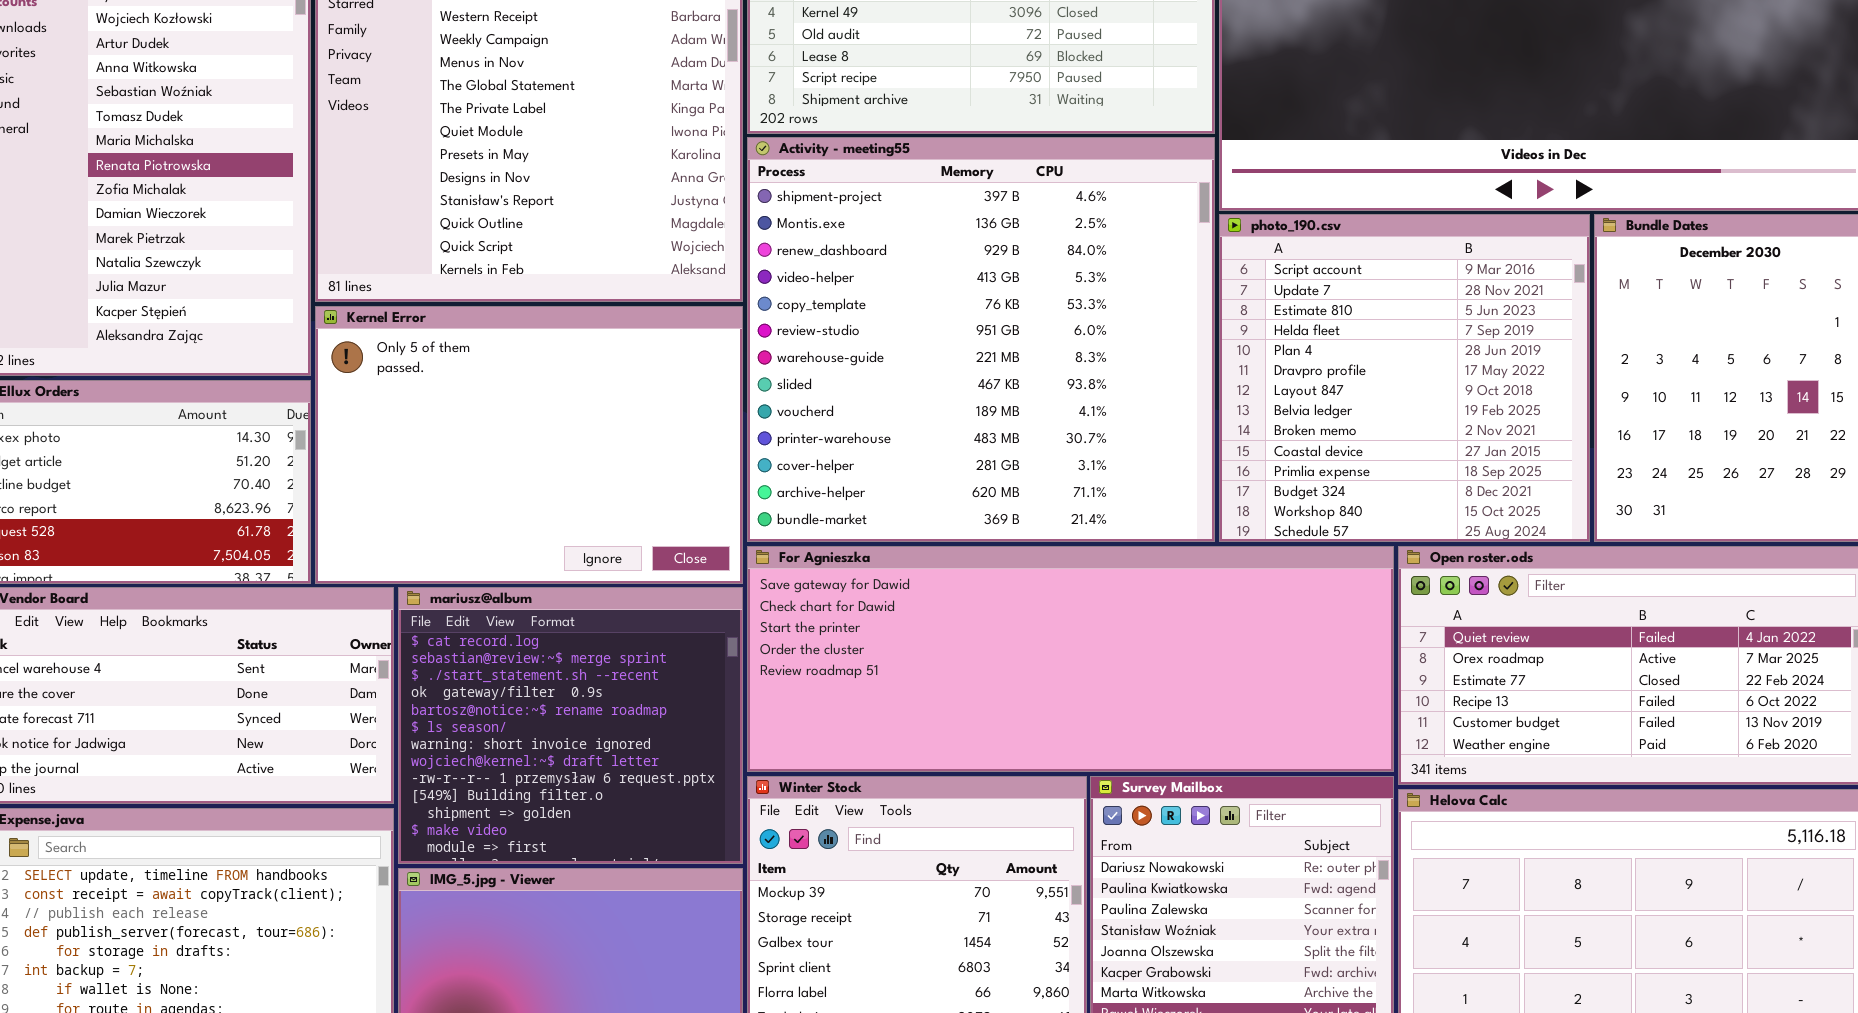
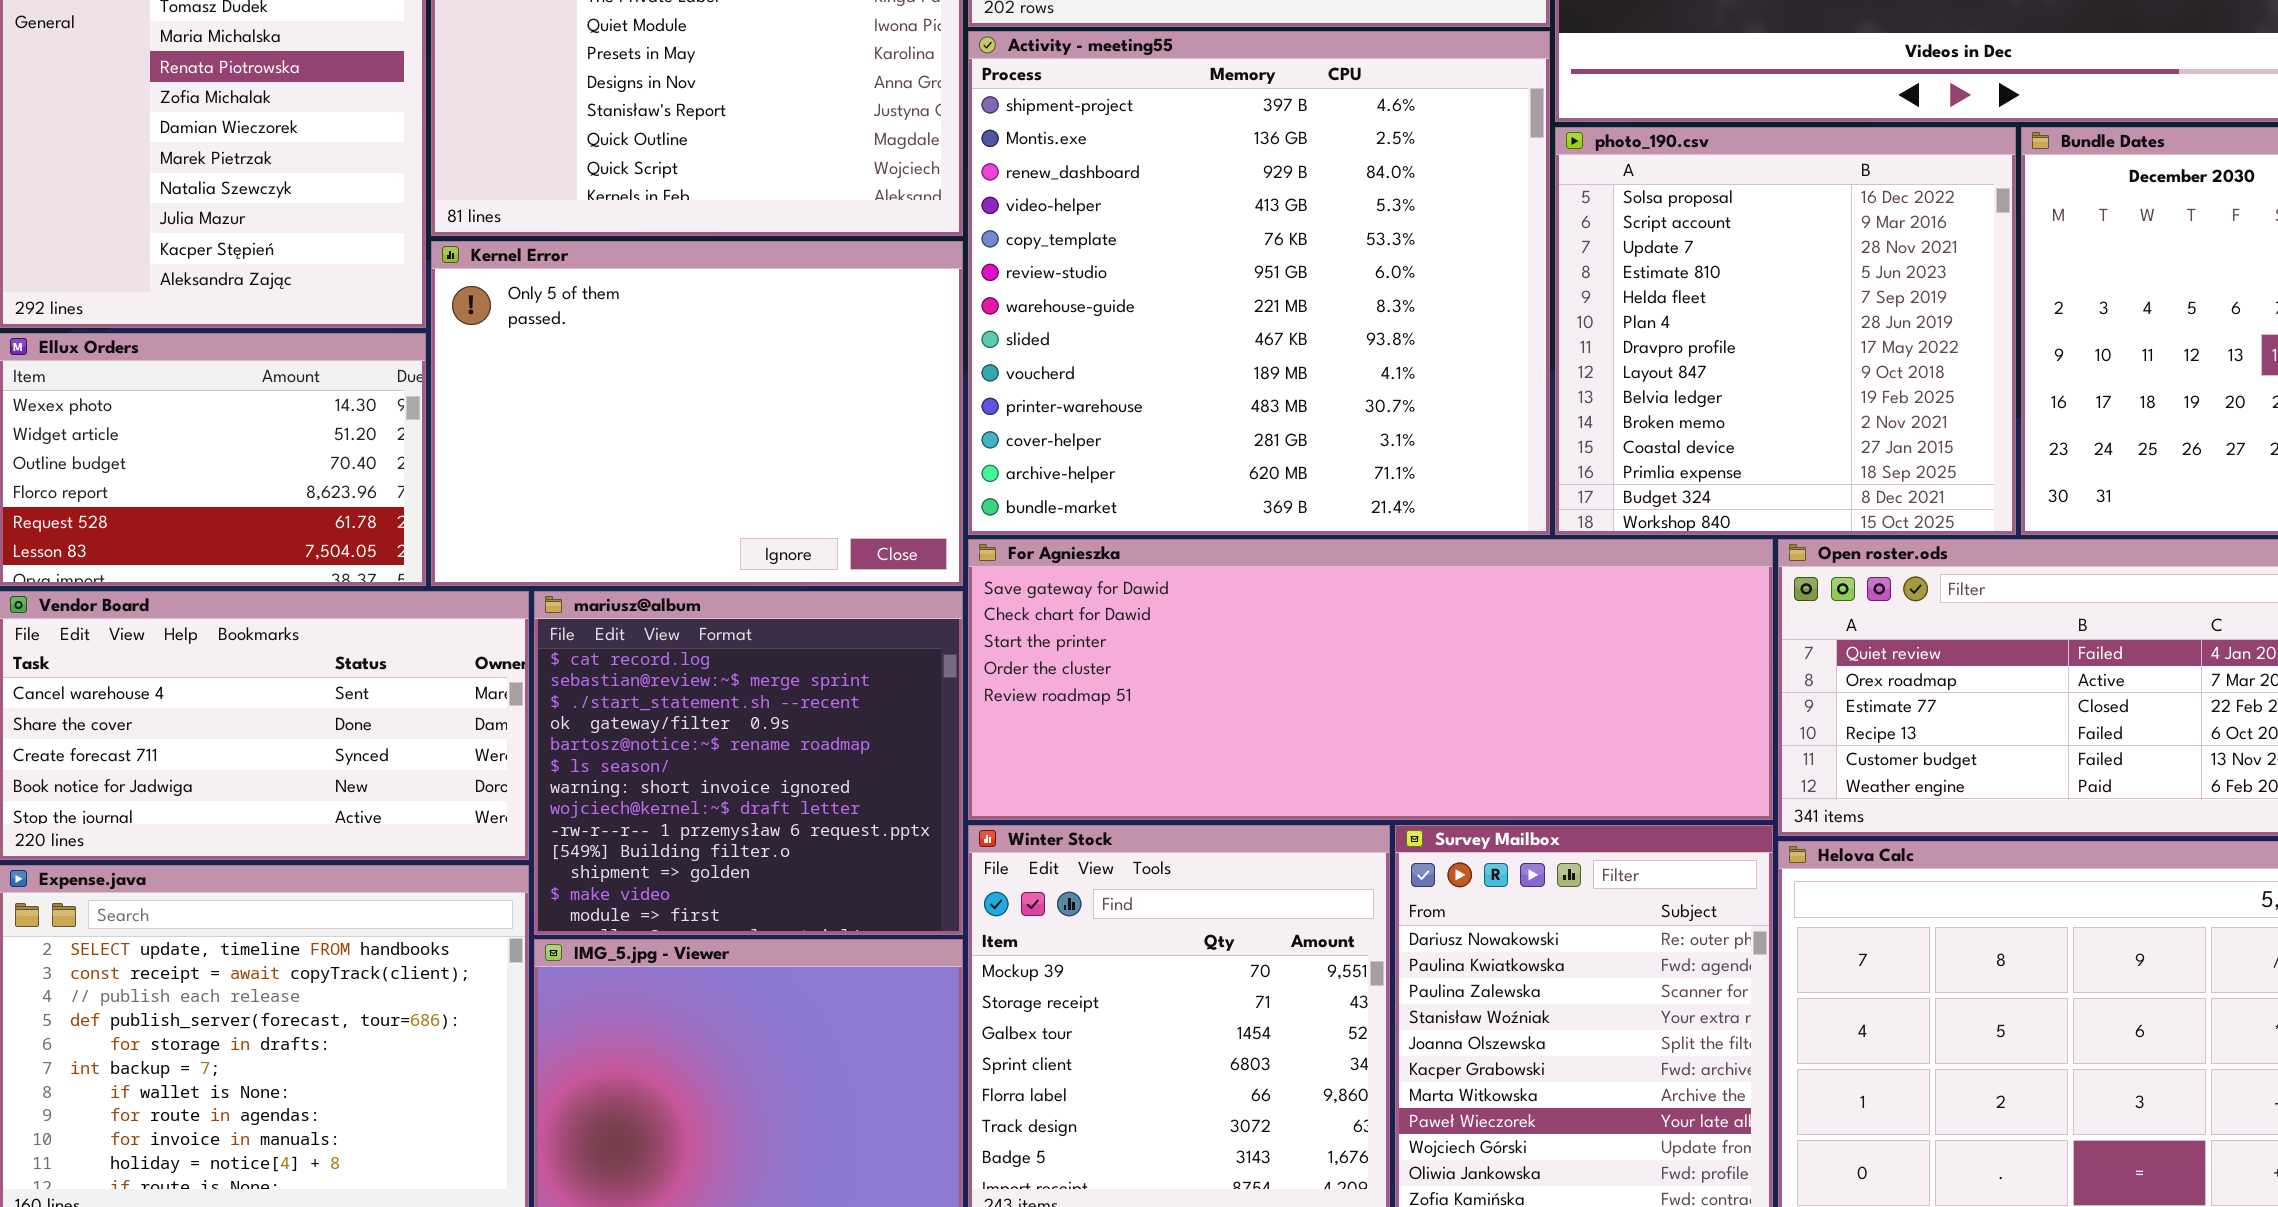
photo_190.csv: [1219,214,1590,542] -> [1555,127,2016,535], scrolled up 1 row

